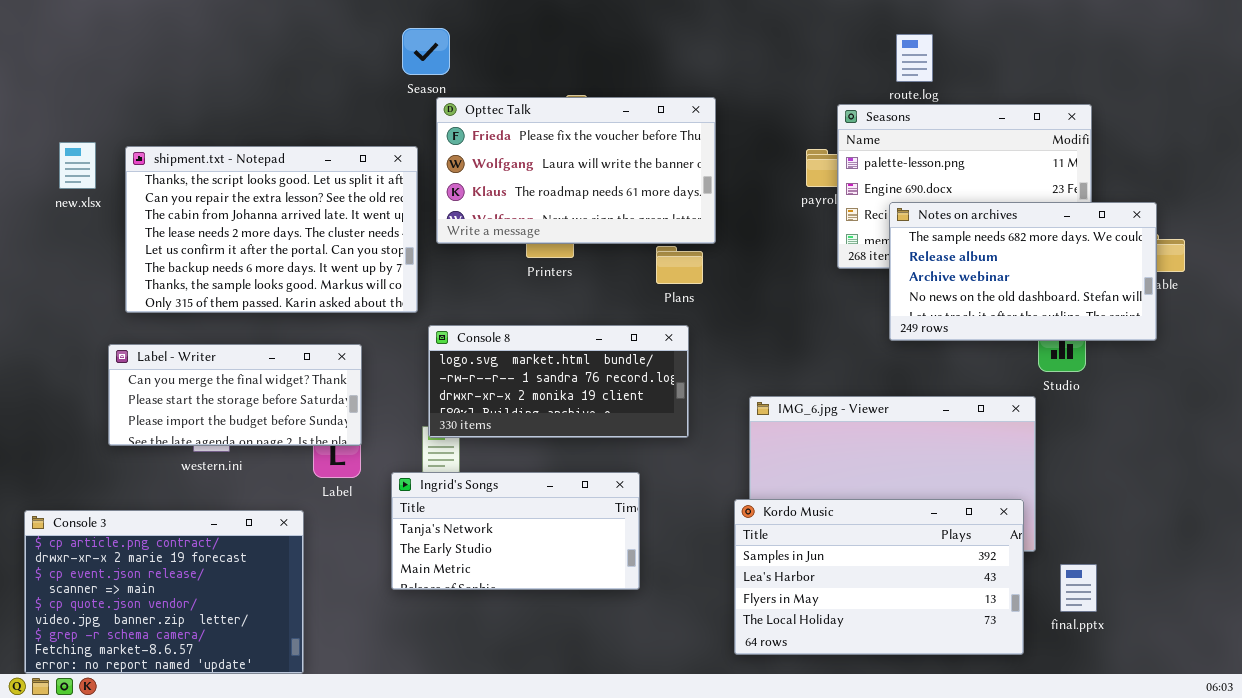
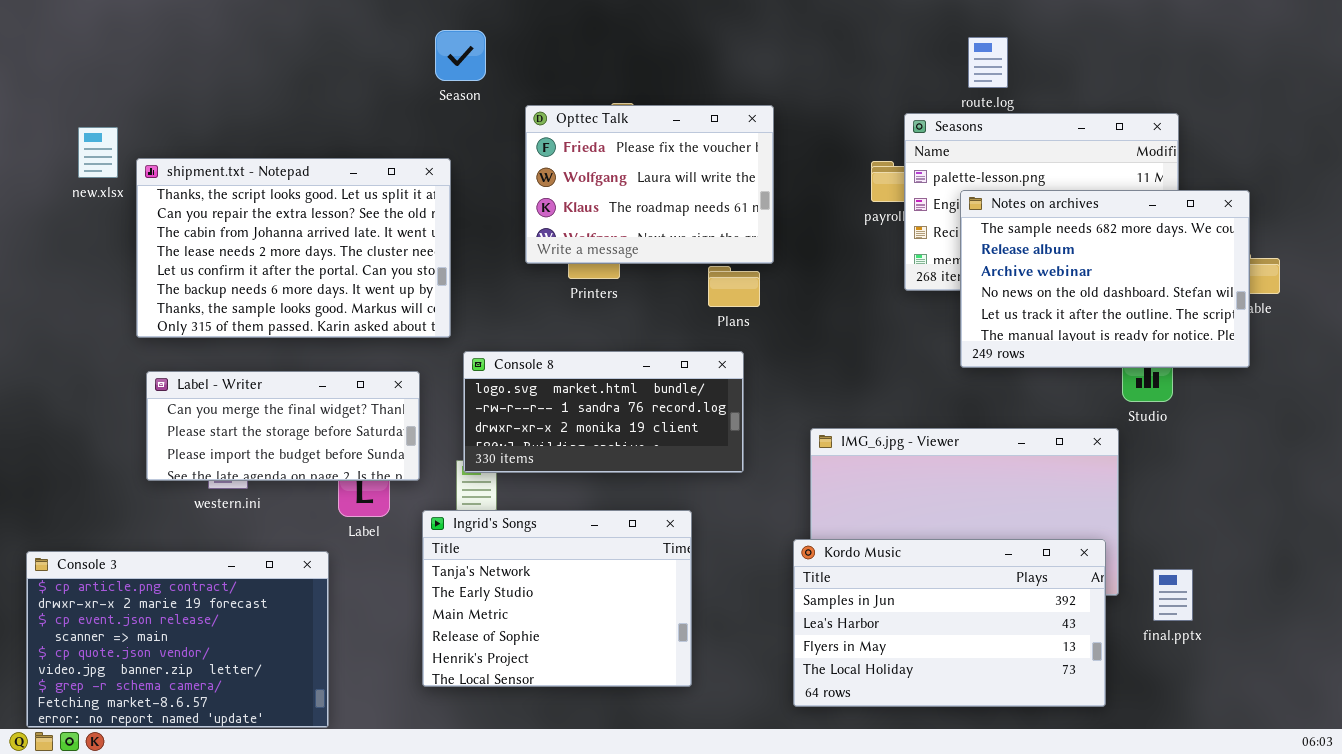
Opttec Talk: [436,97,716,244] -> [525,105,774,264], resized
new.xlsx: [59,142,96,189] -> [78,127,118,178], moved
Notes on archives: [889,202,1157,341] -> [960,190,1250,368], resized
Label - Writer: [108,344,362,446] -> [146,371,420,481], moved
Ingrid's Songs: [391,472,640,590] -> [422,510,692,687], resized
final.pptx: [1060,564,1097,612] -> [1153,569,1193,621], moved

